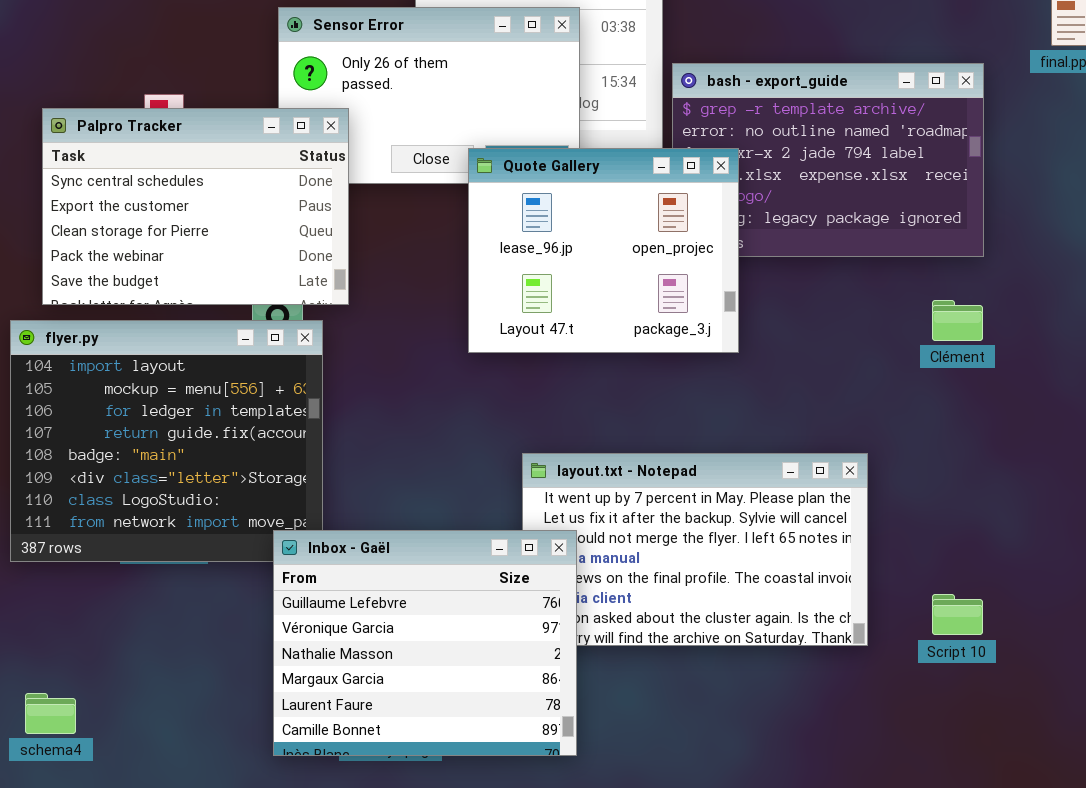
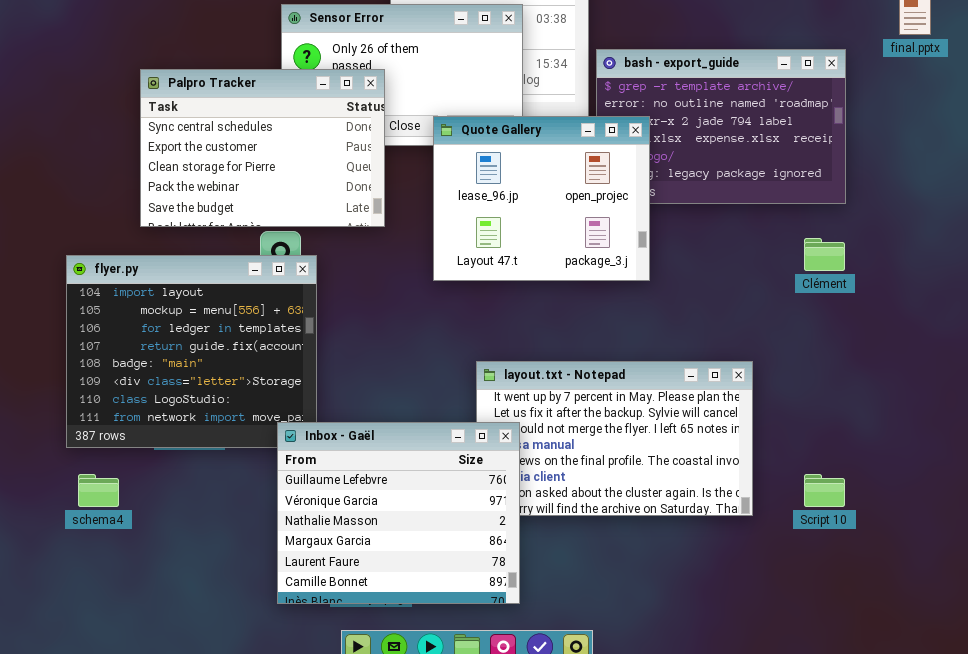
Palpro Tracker: [42,108,349,305] -> [140,69,385,227], moved
schema4: [25,693,76,734] -> [78,474,119,507], moved

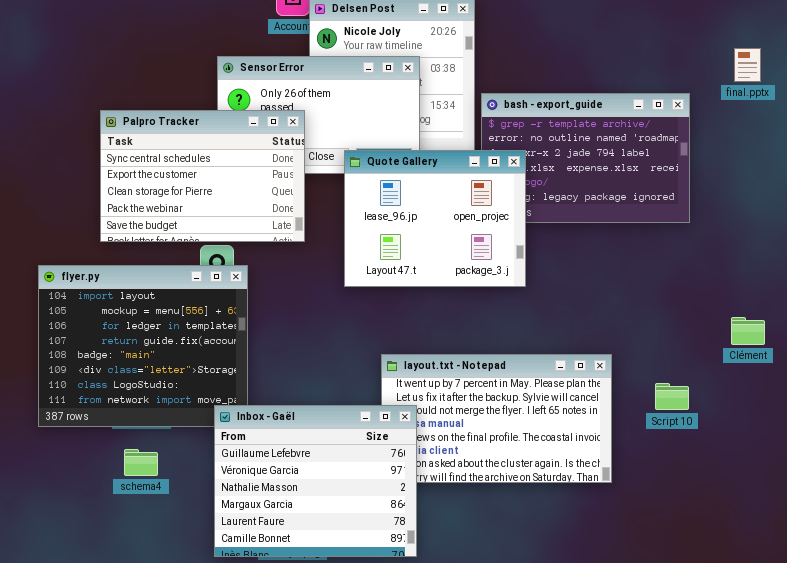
Clément: [804,238,845,271] -> [731,317,765,345], moved
schema4: [78,474,119,507] -> [124,449,158,476], moved
Script 10: [804,474,845,507] -> [655,383,689,410], moved

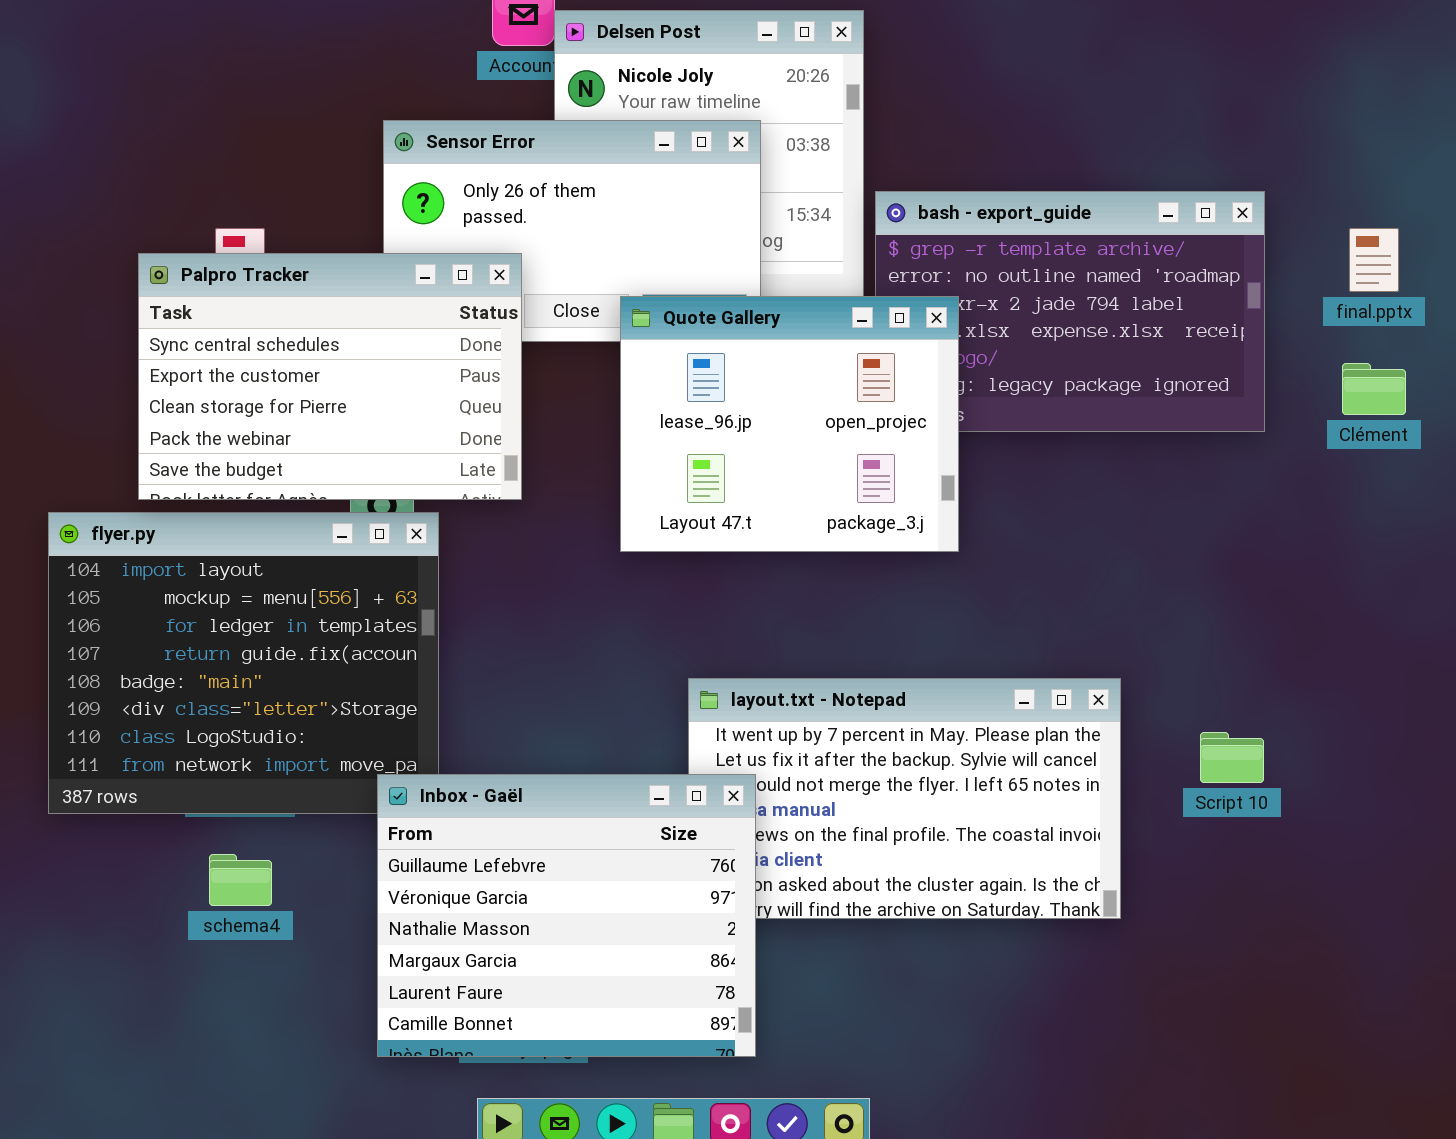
final.pptx: [734,48,761,82] -> [1349,228,1399,292], moved
Palpro Tracker: [100,110,305,242] -> [138,253,522,500], moved
Clément: [731,317,765,345] -> [1342,363,1406,415], moved

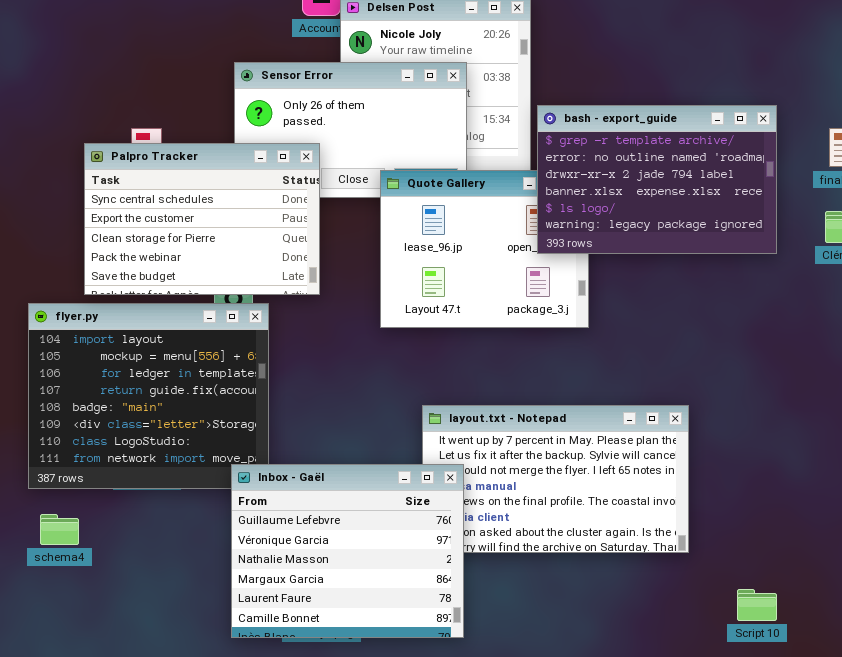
bash - export_guide: [875,191,1265,432] -> [537,105,777,254], raised
Script 10: [1200,732,1264,783] -> [737,589,777,621], moved
schema4: [209,854,272,906] -> [40,514,79,545], moved

